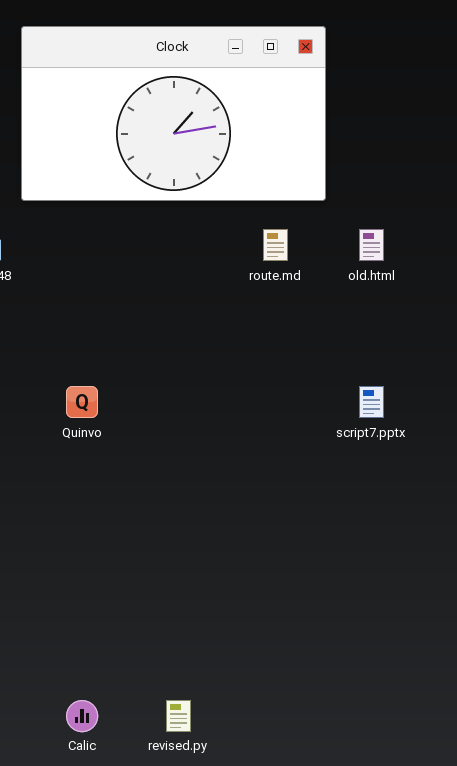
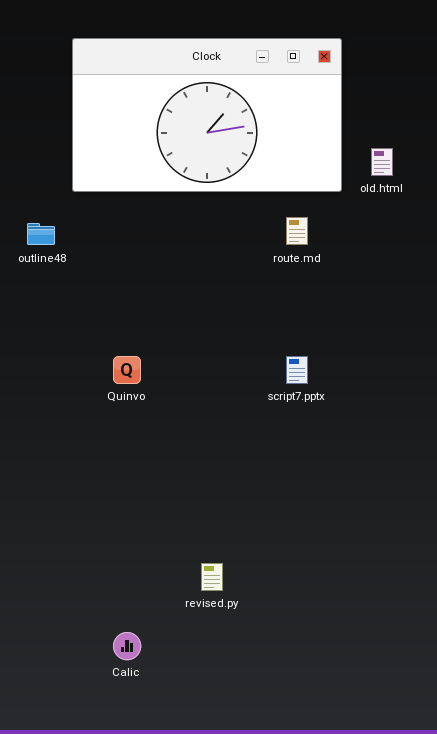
old.html: [359,229,384,261] -> [371,148,393,176], moved
script7.pptx: [359,386,384,418] -> [286,356,308,384], moved
revised.py: [166,700,191,732] -> [201,563,223,591], moved

